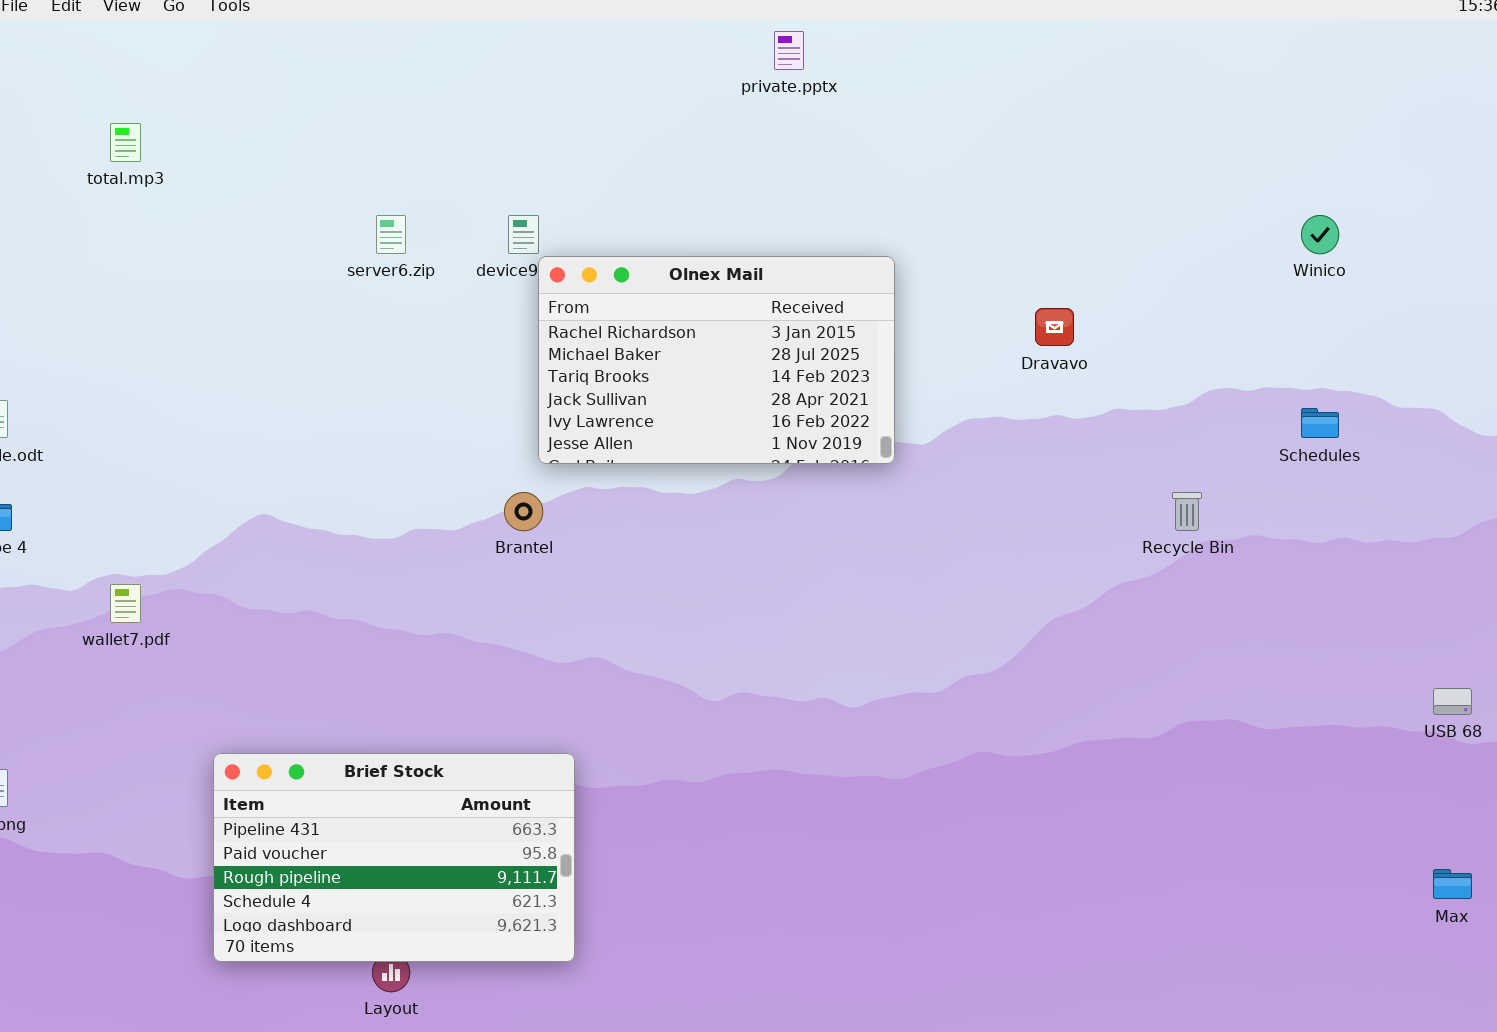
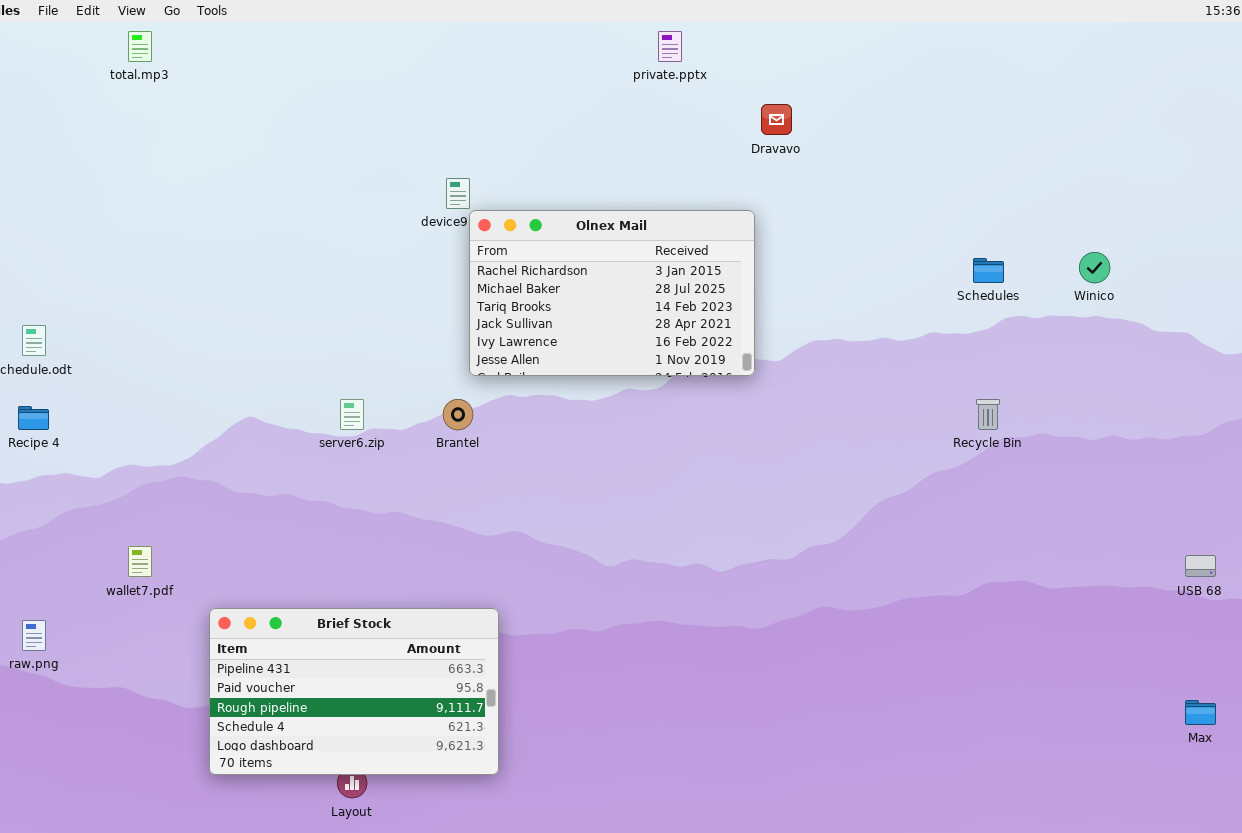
total.mp3: [110,123,141,162] -> [128,31,152,62], moved
server6.zip: [376,215,406,254] -> [340,399,364,430], moved
Winico: [1301,215,1339,254] -> [1079,252,1110,283], moved
Dravavo: [1035,308,1074,346] -> [761,104,792,135], moved
Schedules: [1301,408,1339,438] -> [973,258,1004,283], moved
wallet7.pdf: [110,584,141,623] -> [128,546,152,577], moved

